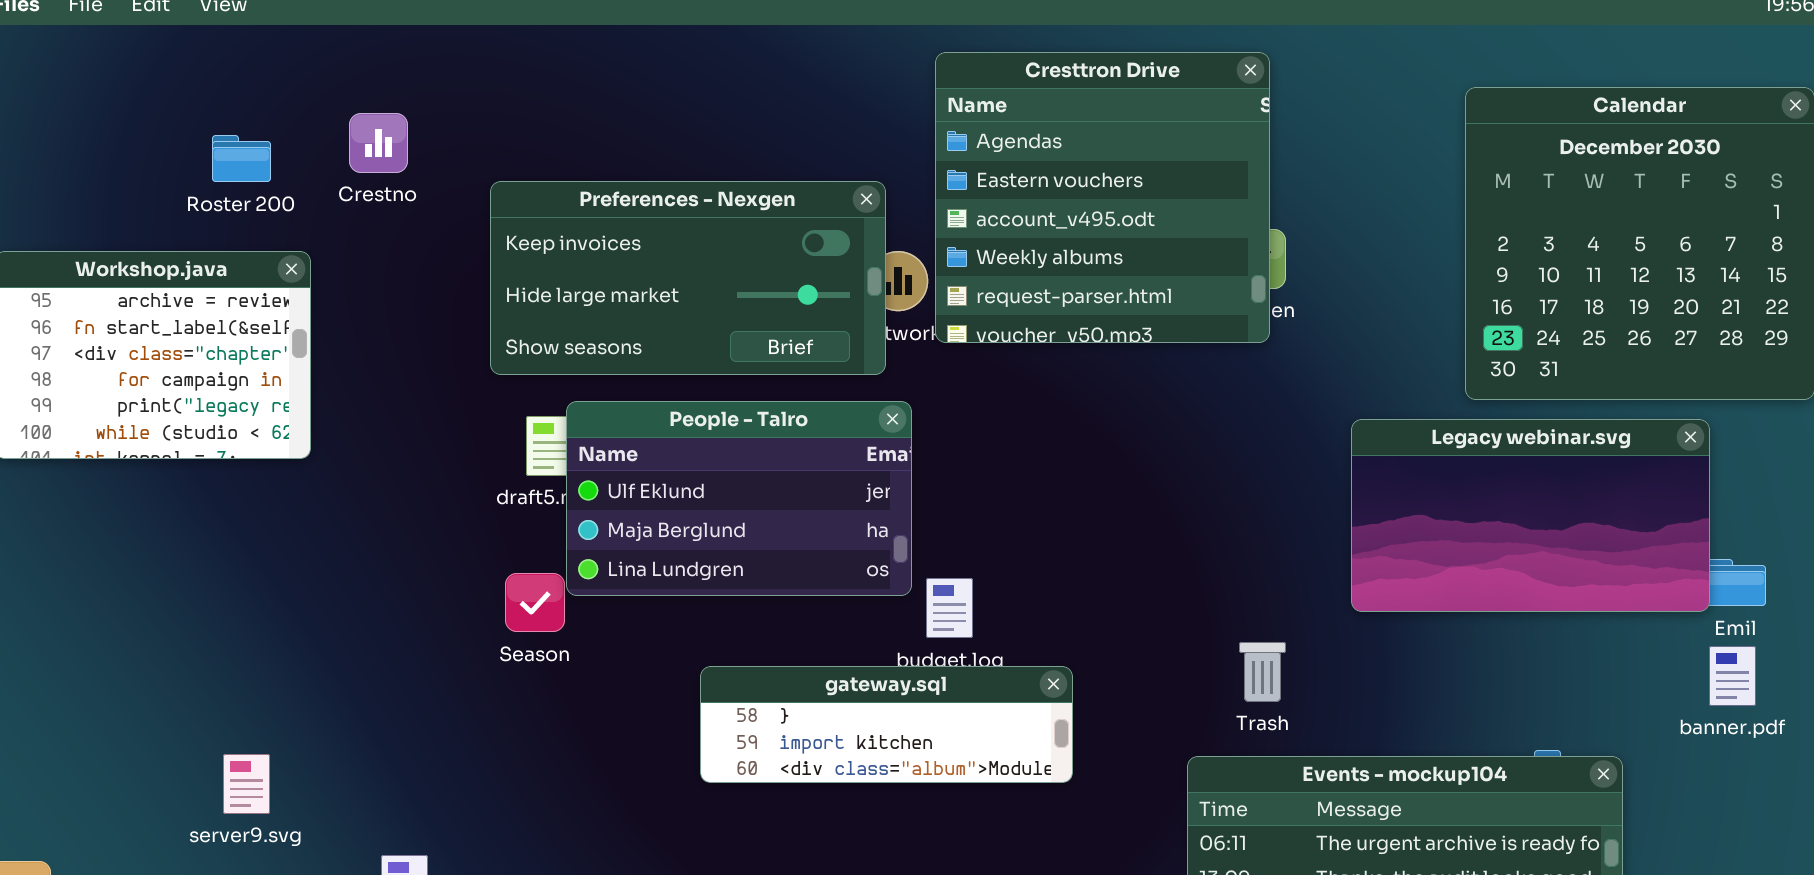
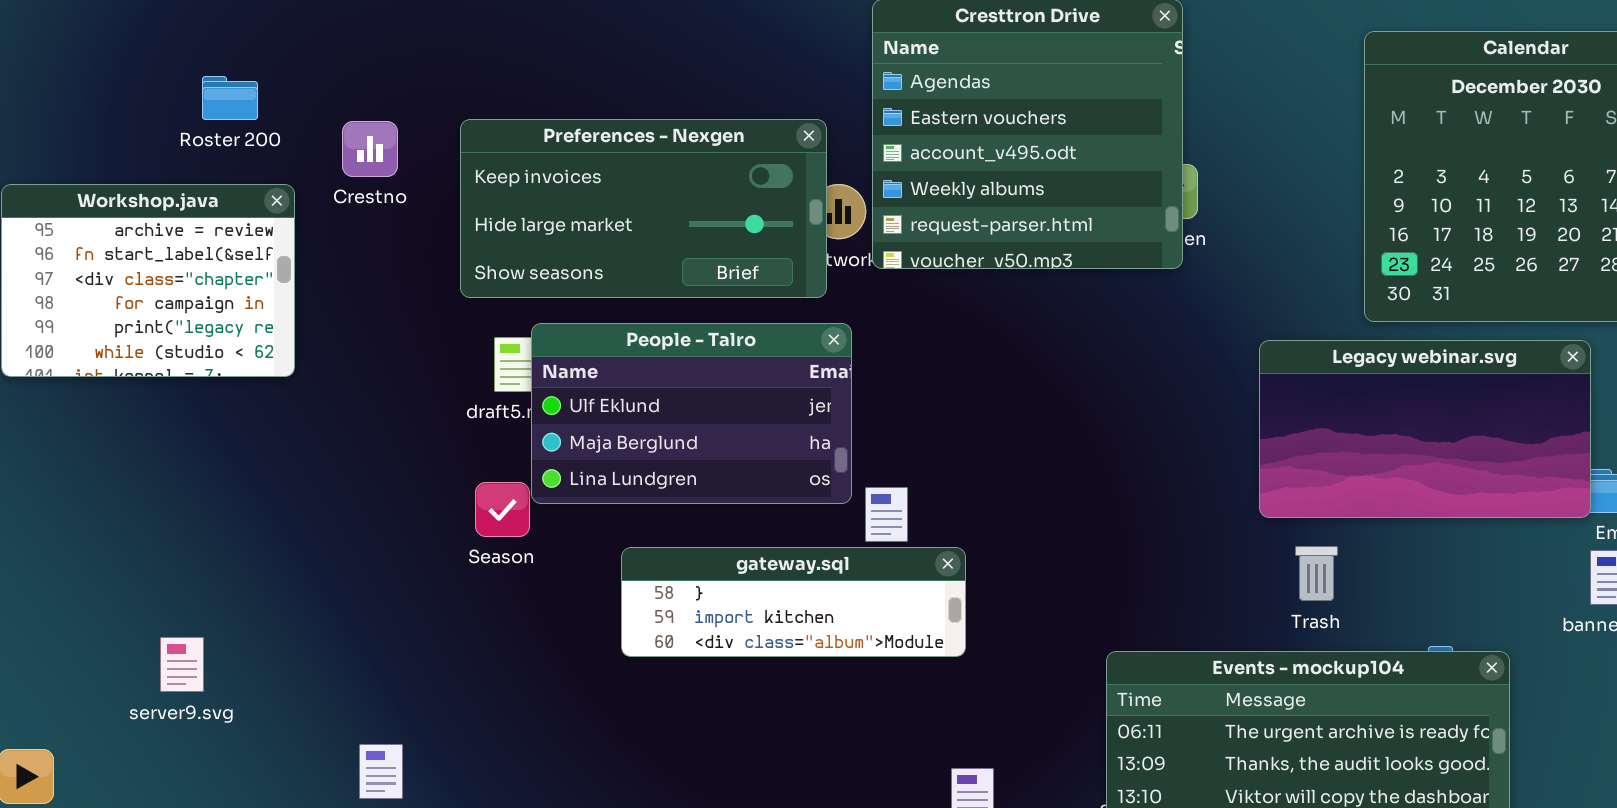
Crestno: [349,113,408,173] -> [342,121,398,177], moved
Trash: [1239,642,1286,702] -> [1295,546,1338,601], moved
gateway.sql: [700,666,1073,783] -> [621,547,966,657], moved
server9.svg: [223,754,270,814] -> [160,637,204,692], moved

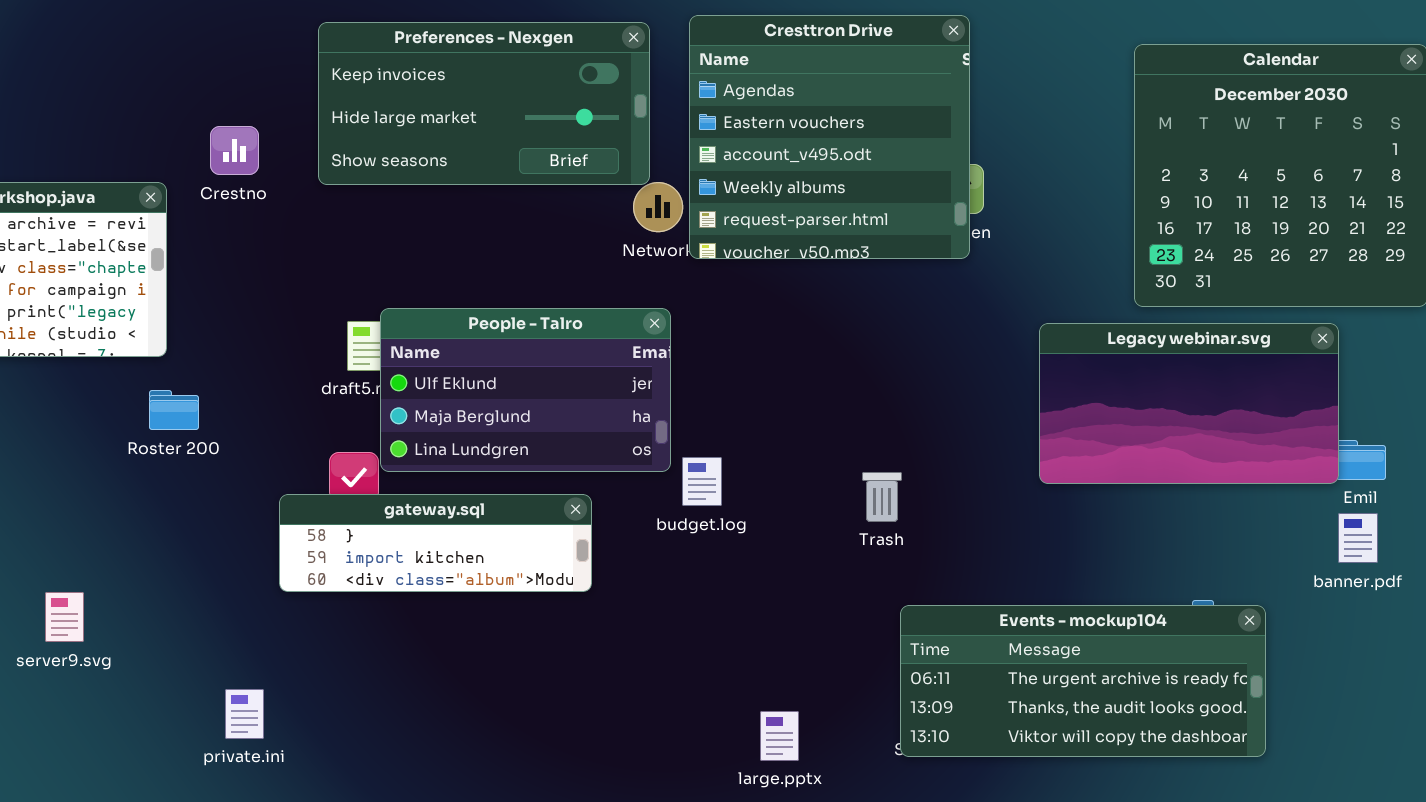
Roster 200: [202,76,258,120] -> [149,390,199,430], moved
Preferences - Nexgen: [460,119,827,298] -> [318,22,650,185], moved
Trash: [1295,546,1338,601] -> [862,472,902,522], moved
gateway.sql: [621,547,966,657] -> [279,494,592,592], moved

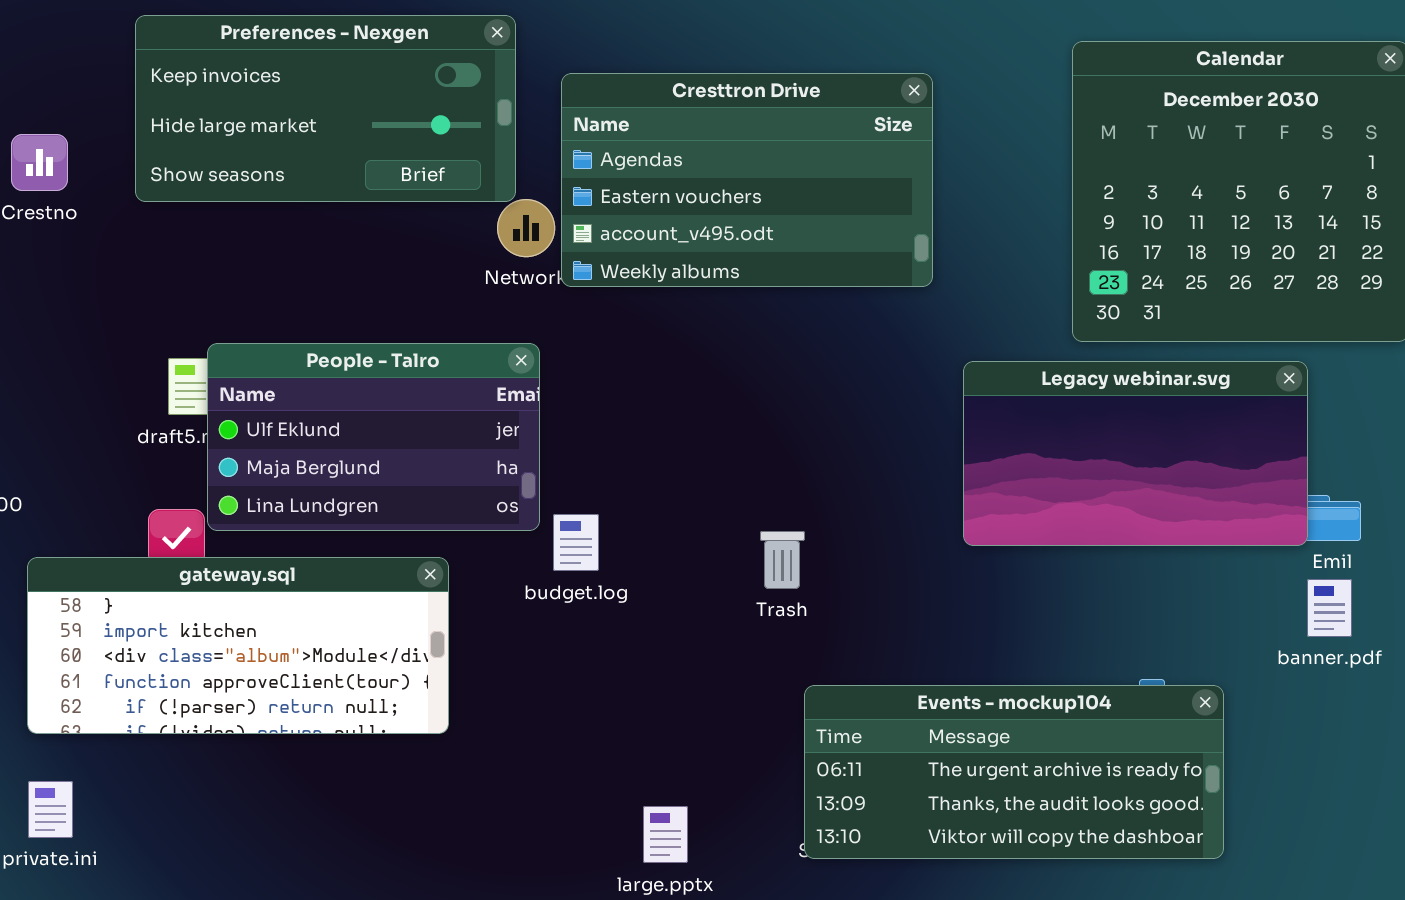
Cresttron Drive: [689,15,970,259] -> [561,73,933,287], resized
gateway.sql: [279,494,592,592] -> [27,557,449,734], resized

